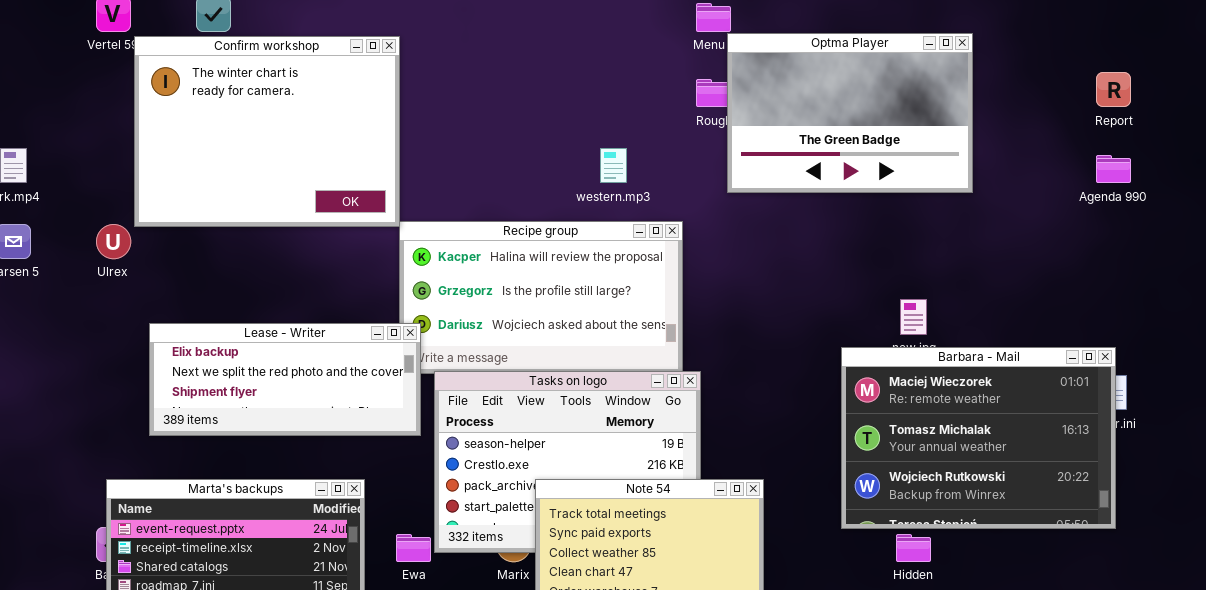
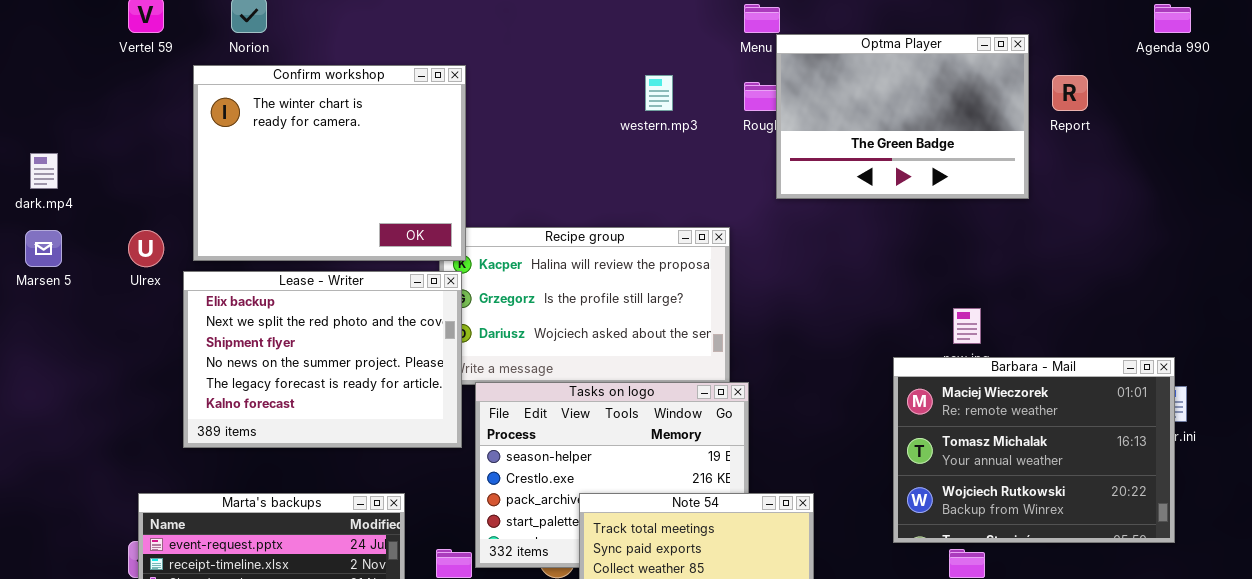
Confirm workshop: [134,36,400,227] -> [193,65,466,261], moved
Report: [1096,72,1131,107] -> [1052,75,1088,111], moved
western.mp3: [600,148,627,183] -> [645,75,673,111], moved
Agenda 990: [1096,155,1131,183] -> [1154,4,1191,33], moved
Lease - Writer: [149,323,421,436] -> [183,271,462,448], resized

